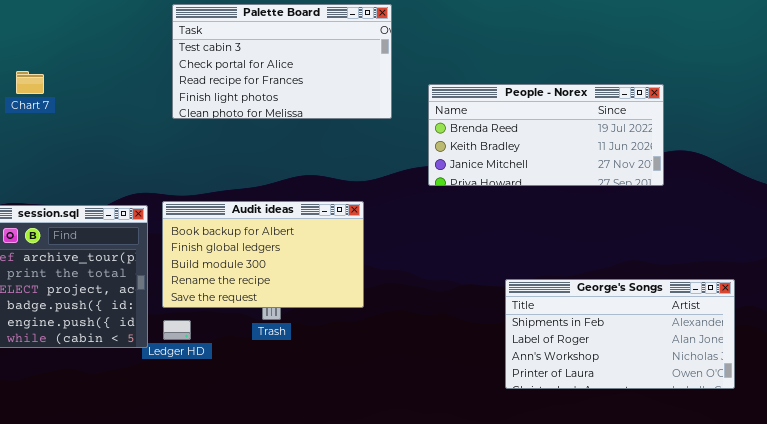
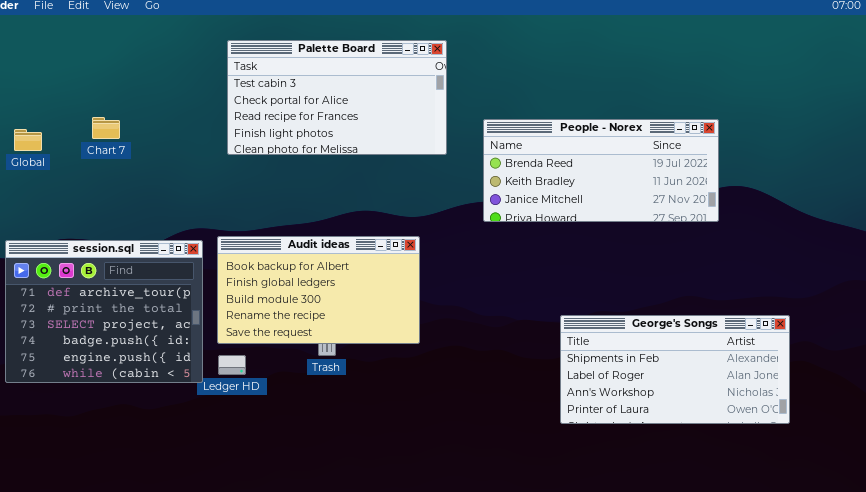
Chart 7: [16,71,44,94] -> [92,117,120,139], moved

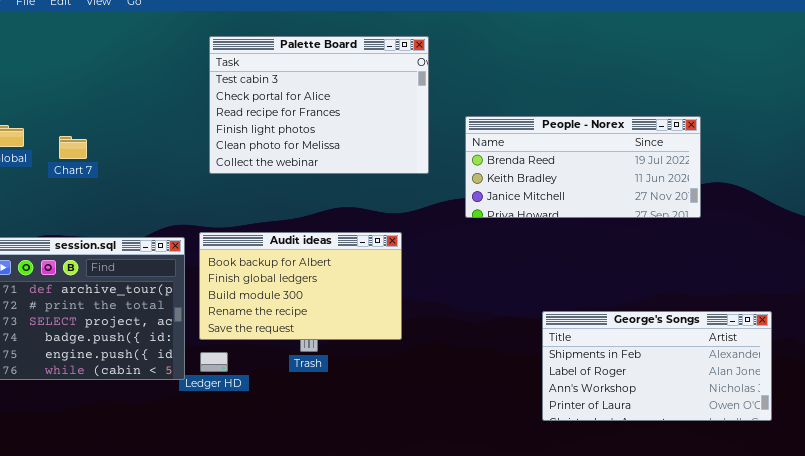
Palette Board: [227,40,447,155] -> [209,36,429,174], resized
Chart 7: [92,117,120,139] -> [59,136,87,159], moved

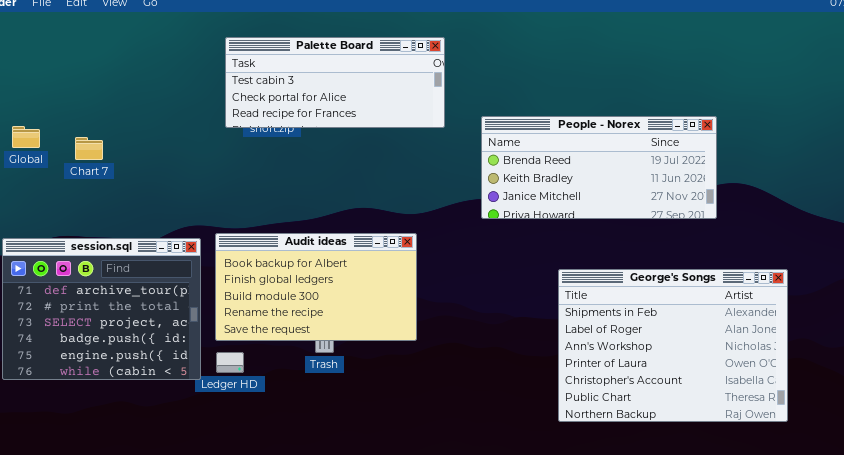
Palette Board: [209,36,429,174] -> [225,37,445,128], resized
George's Songs: [542,311,772,421] -> [558,269,788,422], resized

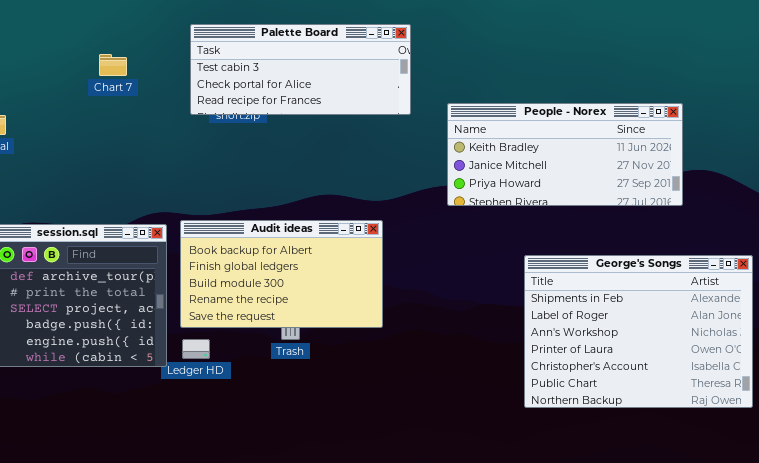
People - Norex: [481,116,717,219] -> [447,103,683,206], scrolled down 1 row
Chart 7: [75,137,103,160] -> [99,54,127,76], moved

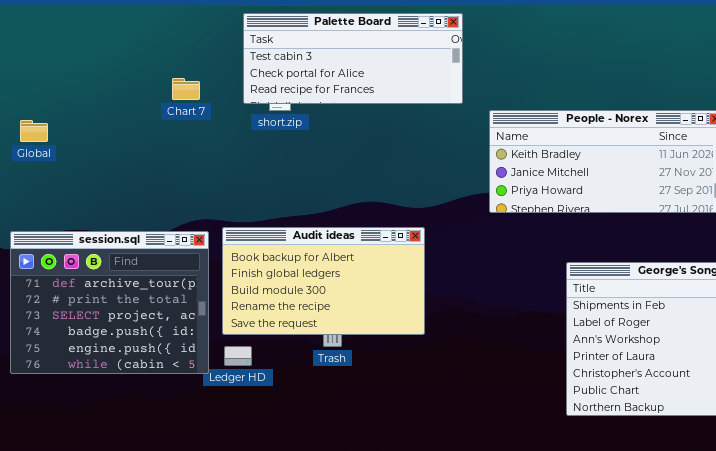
Palette Board: [190,24,411,115] -> [243,13,463,104], moved
Chart 7: [99,54,127,76] -> [172,78,200,100], moved

